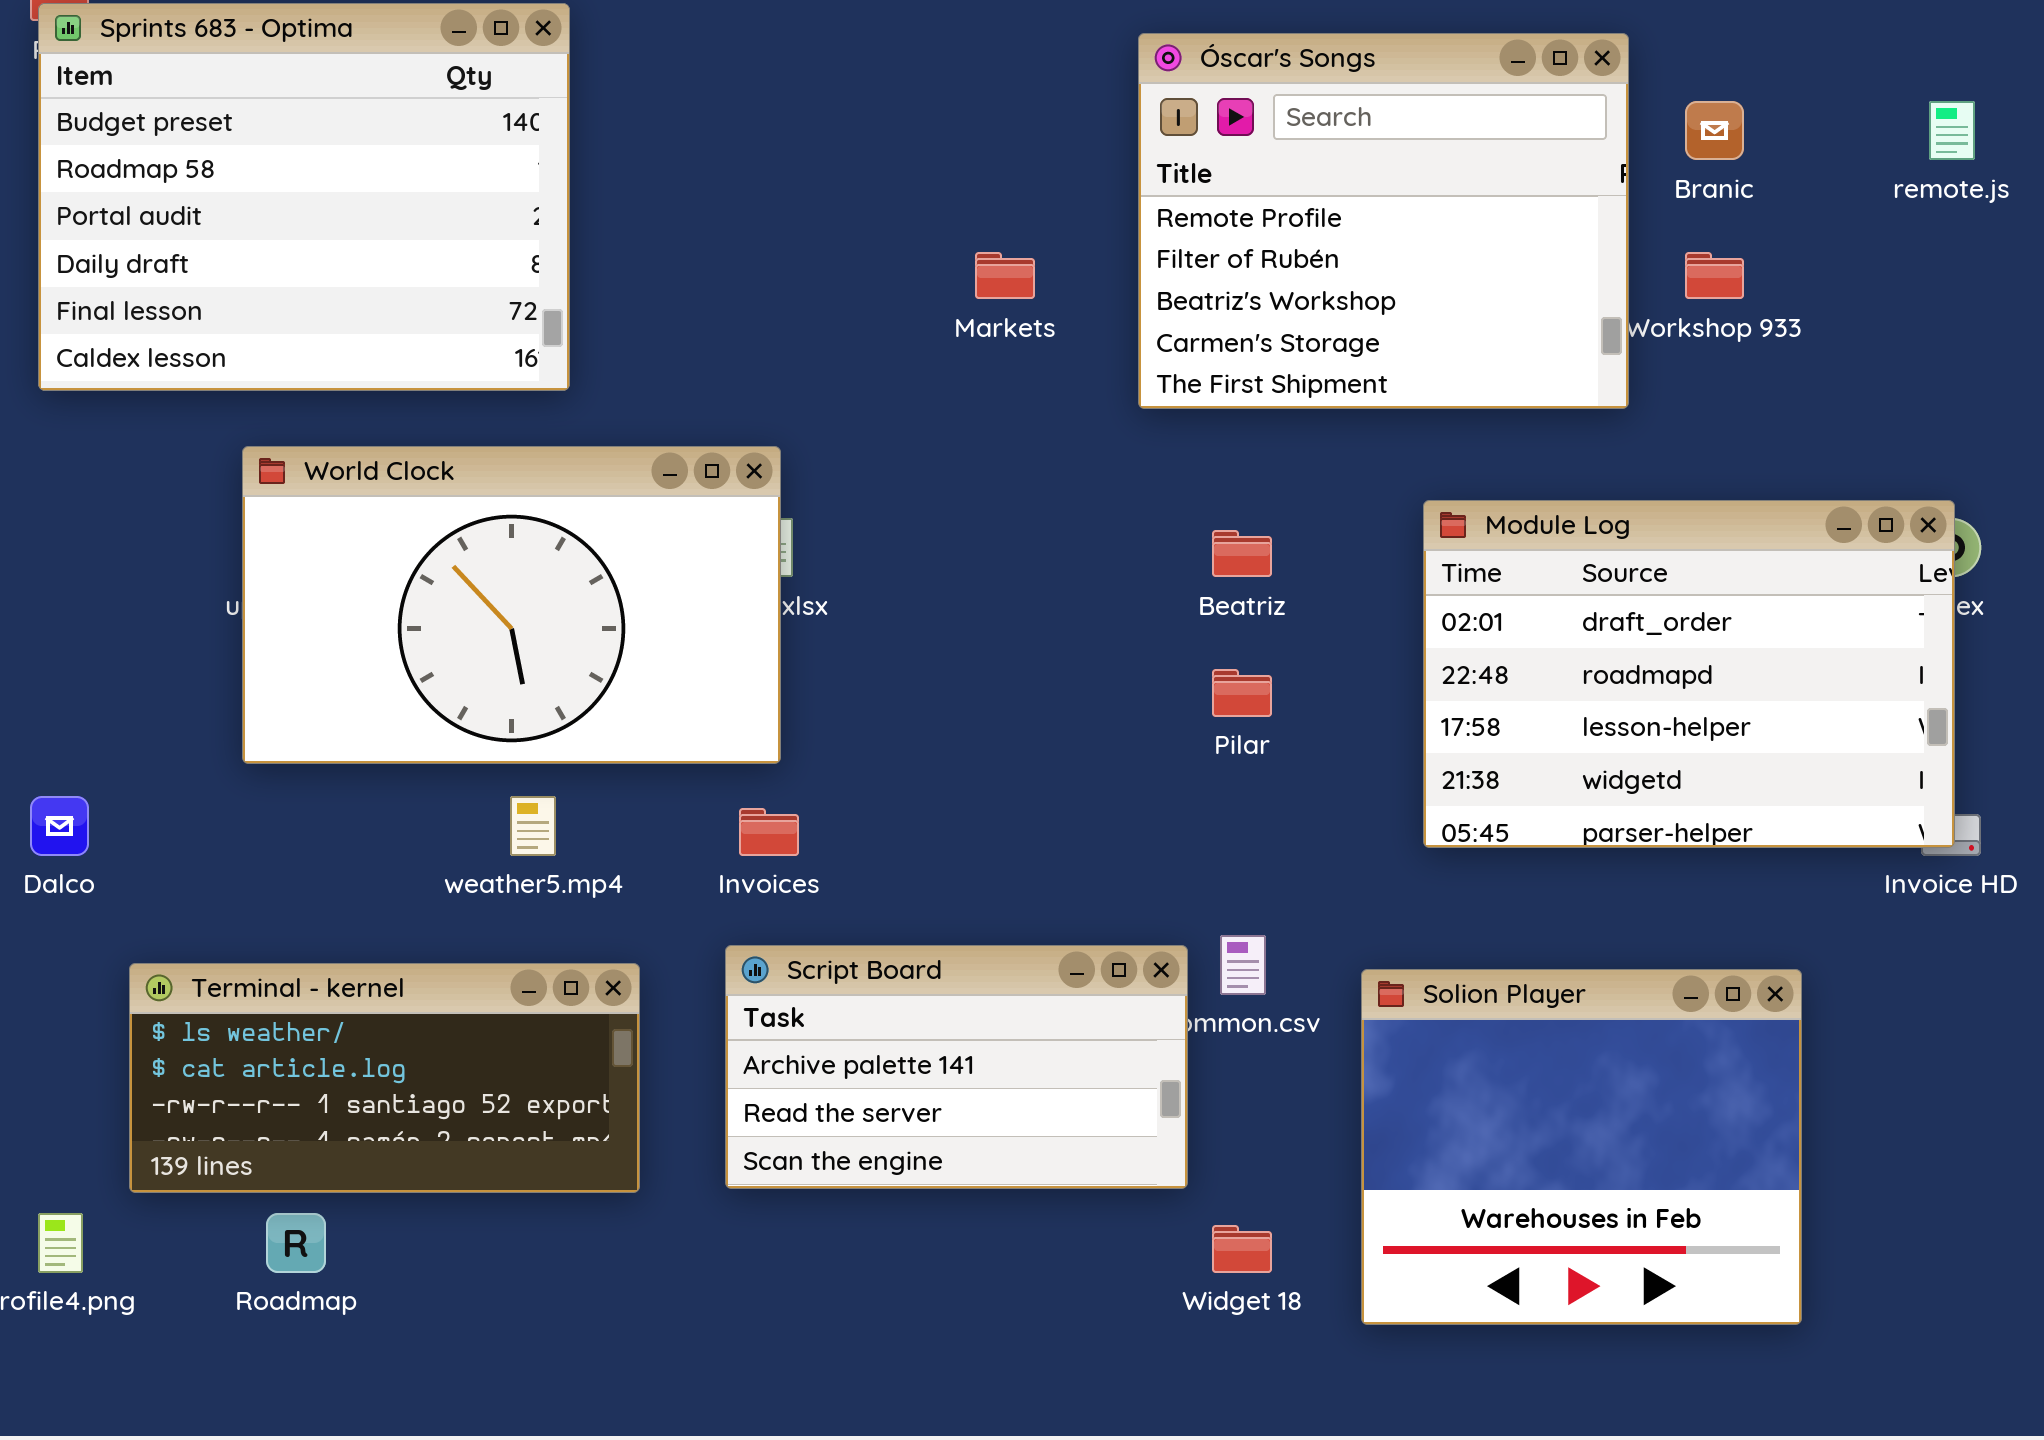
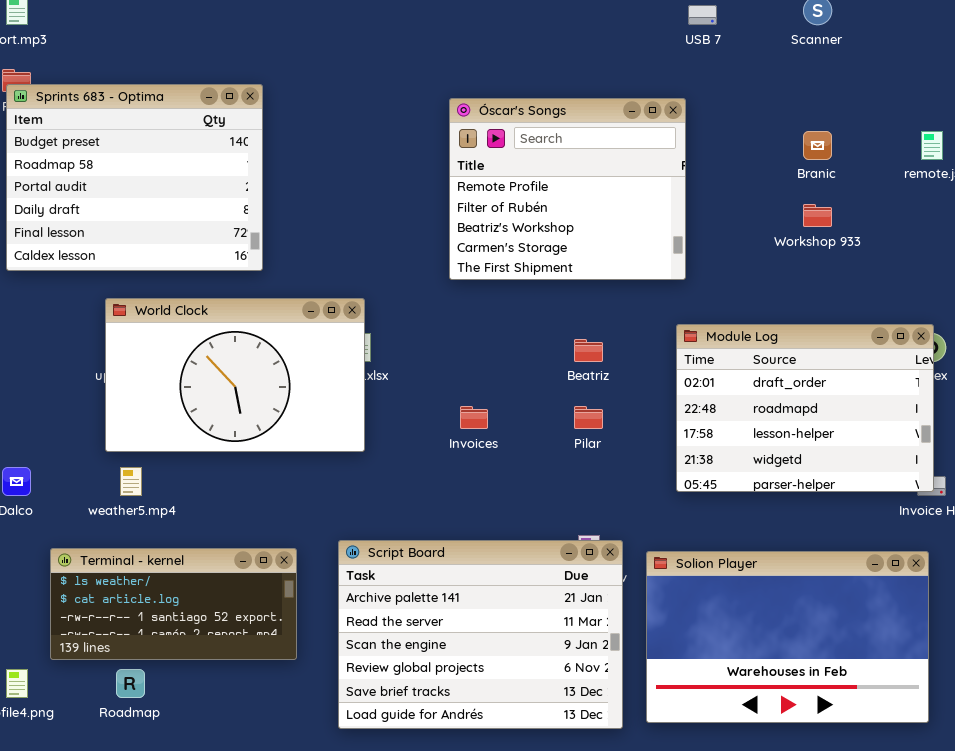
Óscar's Songs: [1138,33,1629,409] -> [449,98,686,280], moved
weather5.mp4: [510,796,556,856] -> [120,467,142,496], moved
Invoices: [739,808,799,856] -> [460,406,488,429], moved
Script Board: [725,945,1188,1189] -> [338,540,623,729], resized
Solion Player: [1361,969,1802,1325] -> [646,551,929,723], resized

